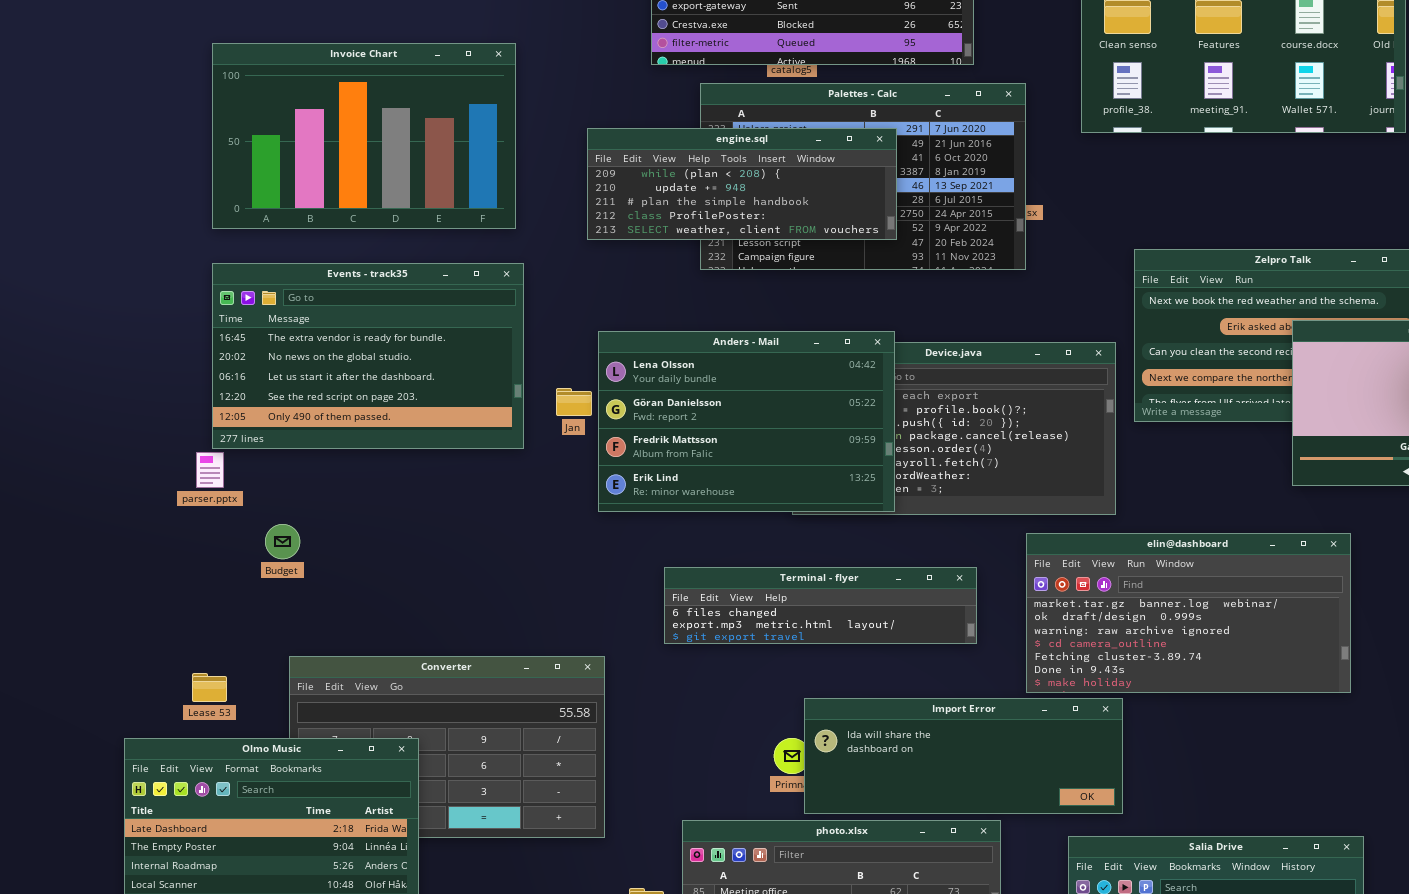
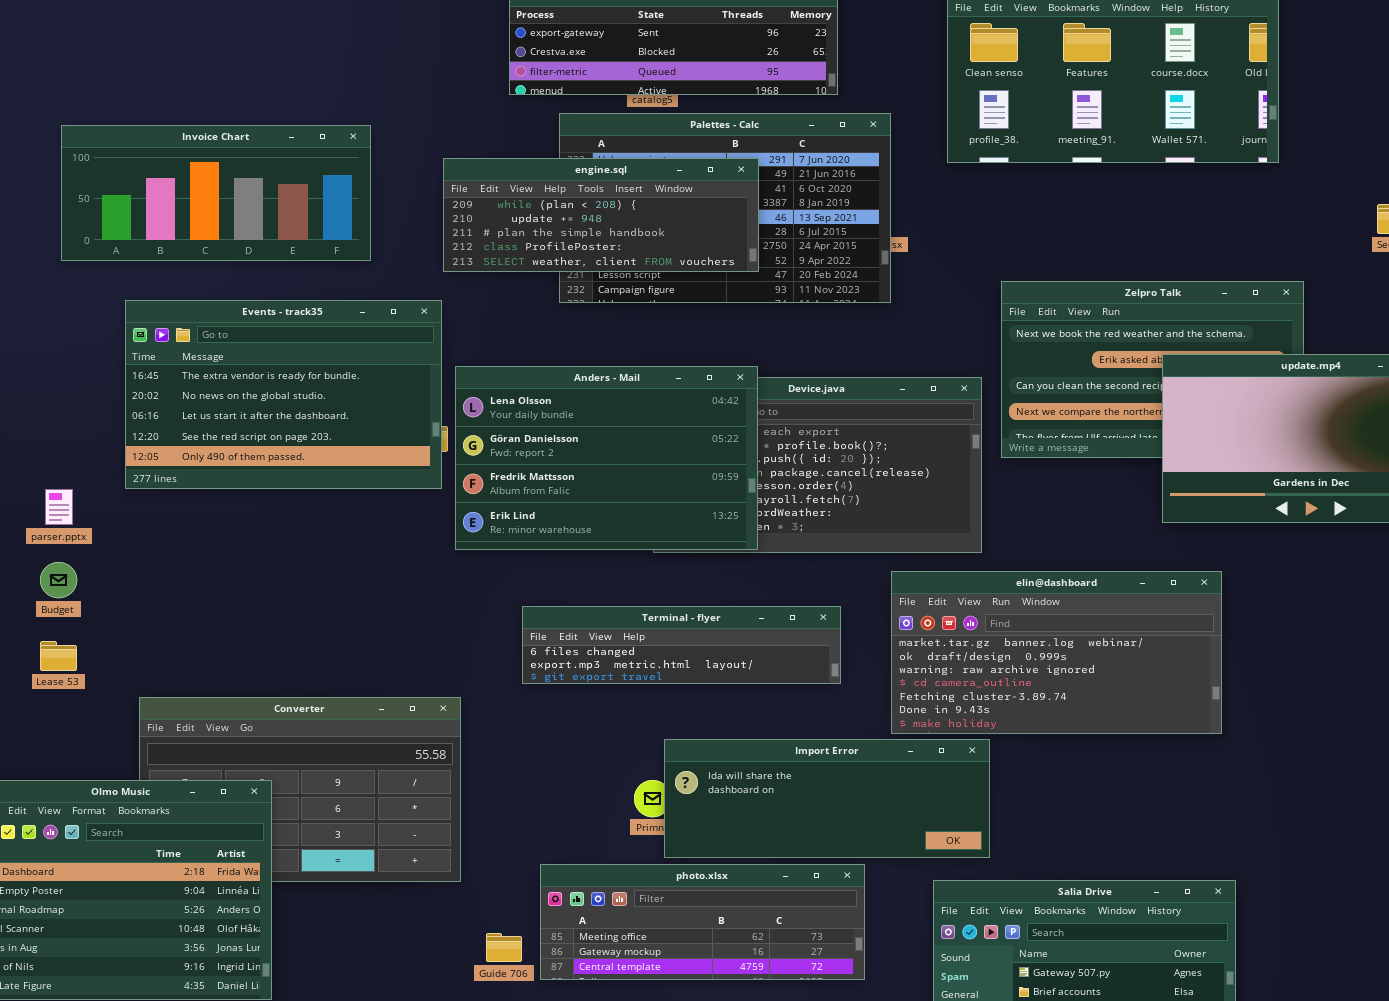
Invoice Chart: [212,43,516,229] -> [61,125,371,261], resized
Events - track35: [212,263,524,449] -> [125,300,442,489], moved
Budget: [265,524,300,559] -> [40,562,77,598], moved
Lease 53: [192,673,227,702] -> [40,641,77,671], moved

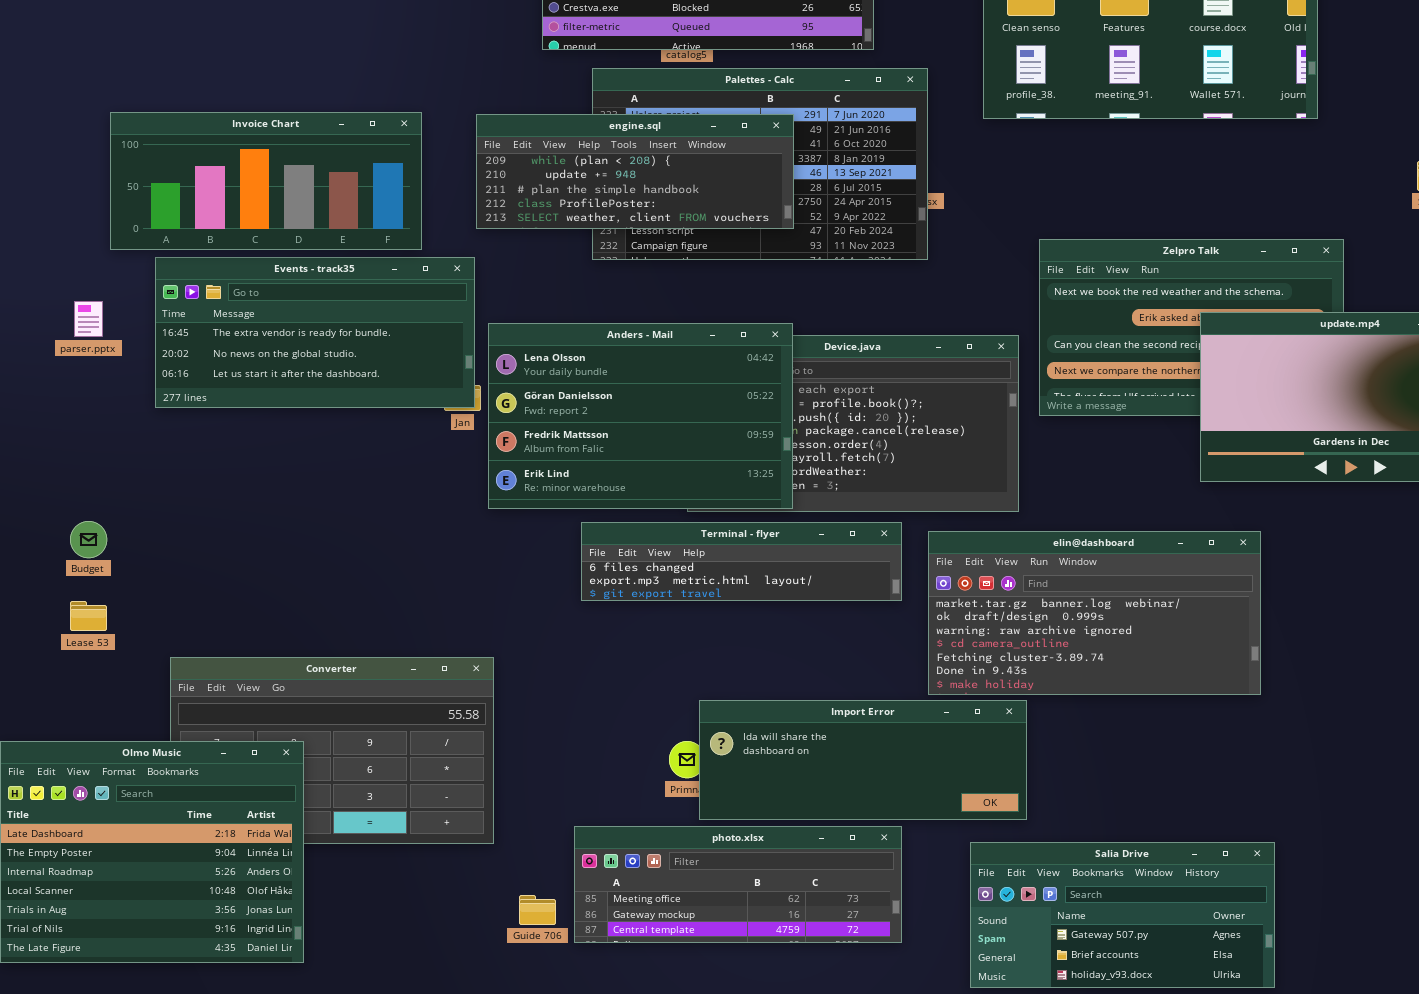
Invoice Chart: [61,125,371,261] -> [110,112,422,250], moved
Events - track35: [125,300,442,489] -> [155,257,475,408], resized
parser.pptx: [45,489,73,525] -> [74,301,103,337], moved
Terminal - flyer: [522,606,841,684] -> [581,522,902,601], moved

